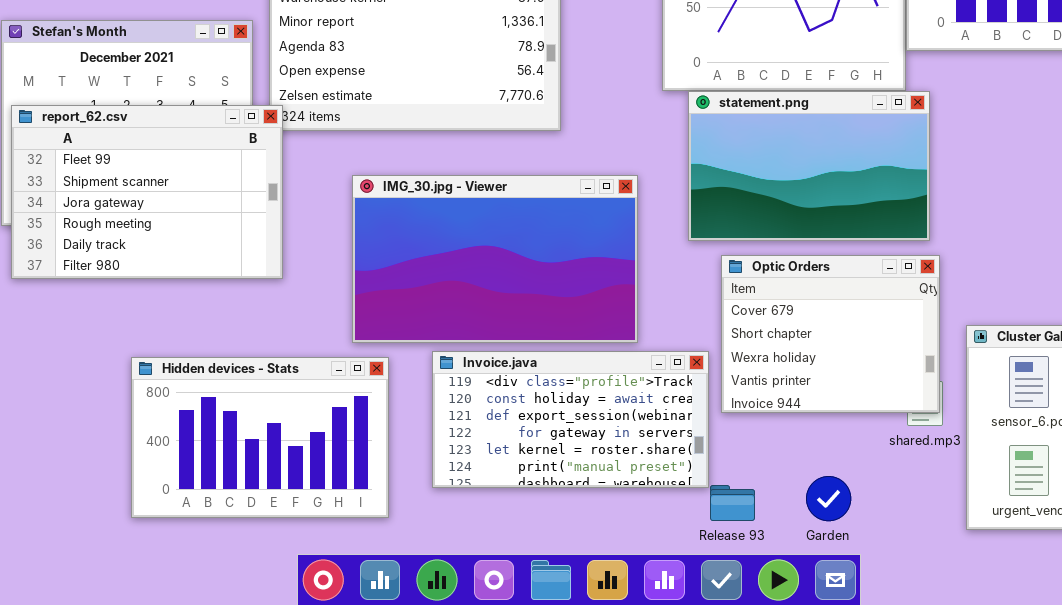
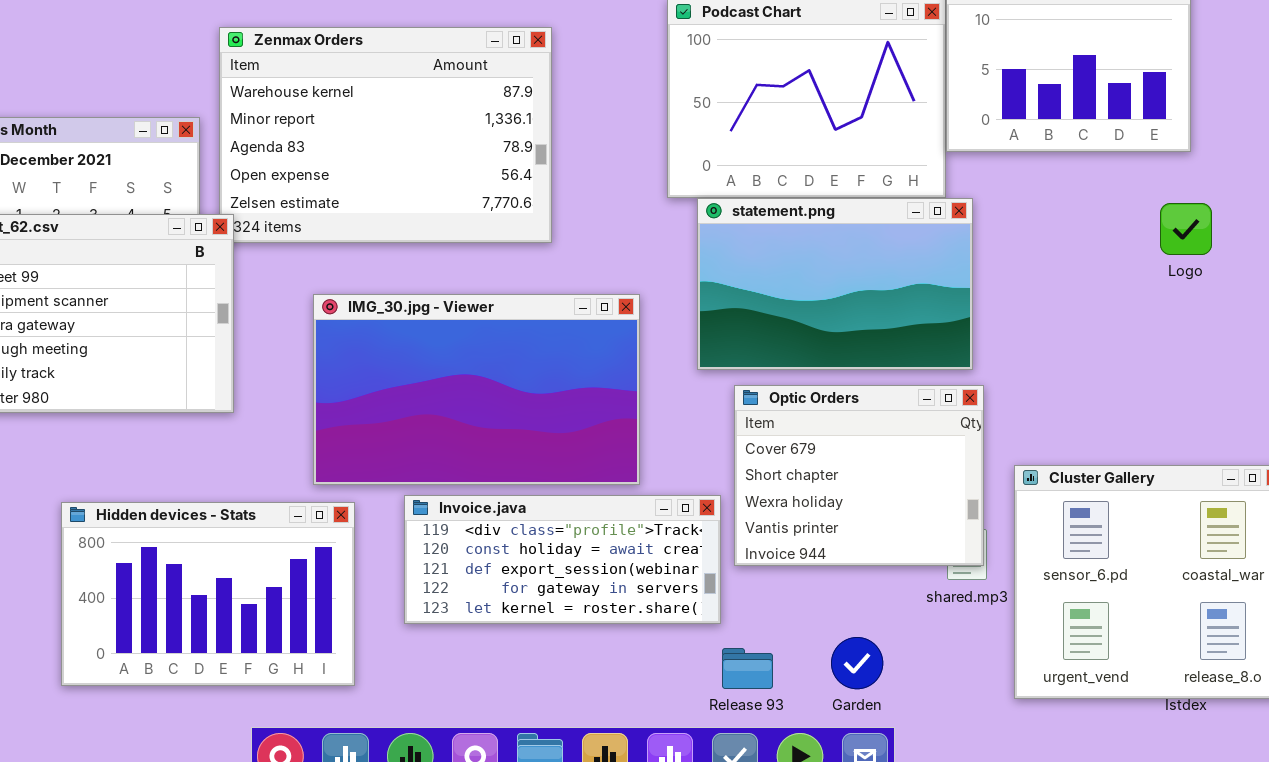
Invoice.java: [432,351,709,488] -> [404,495,721,624], resized

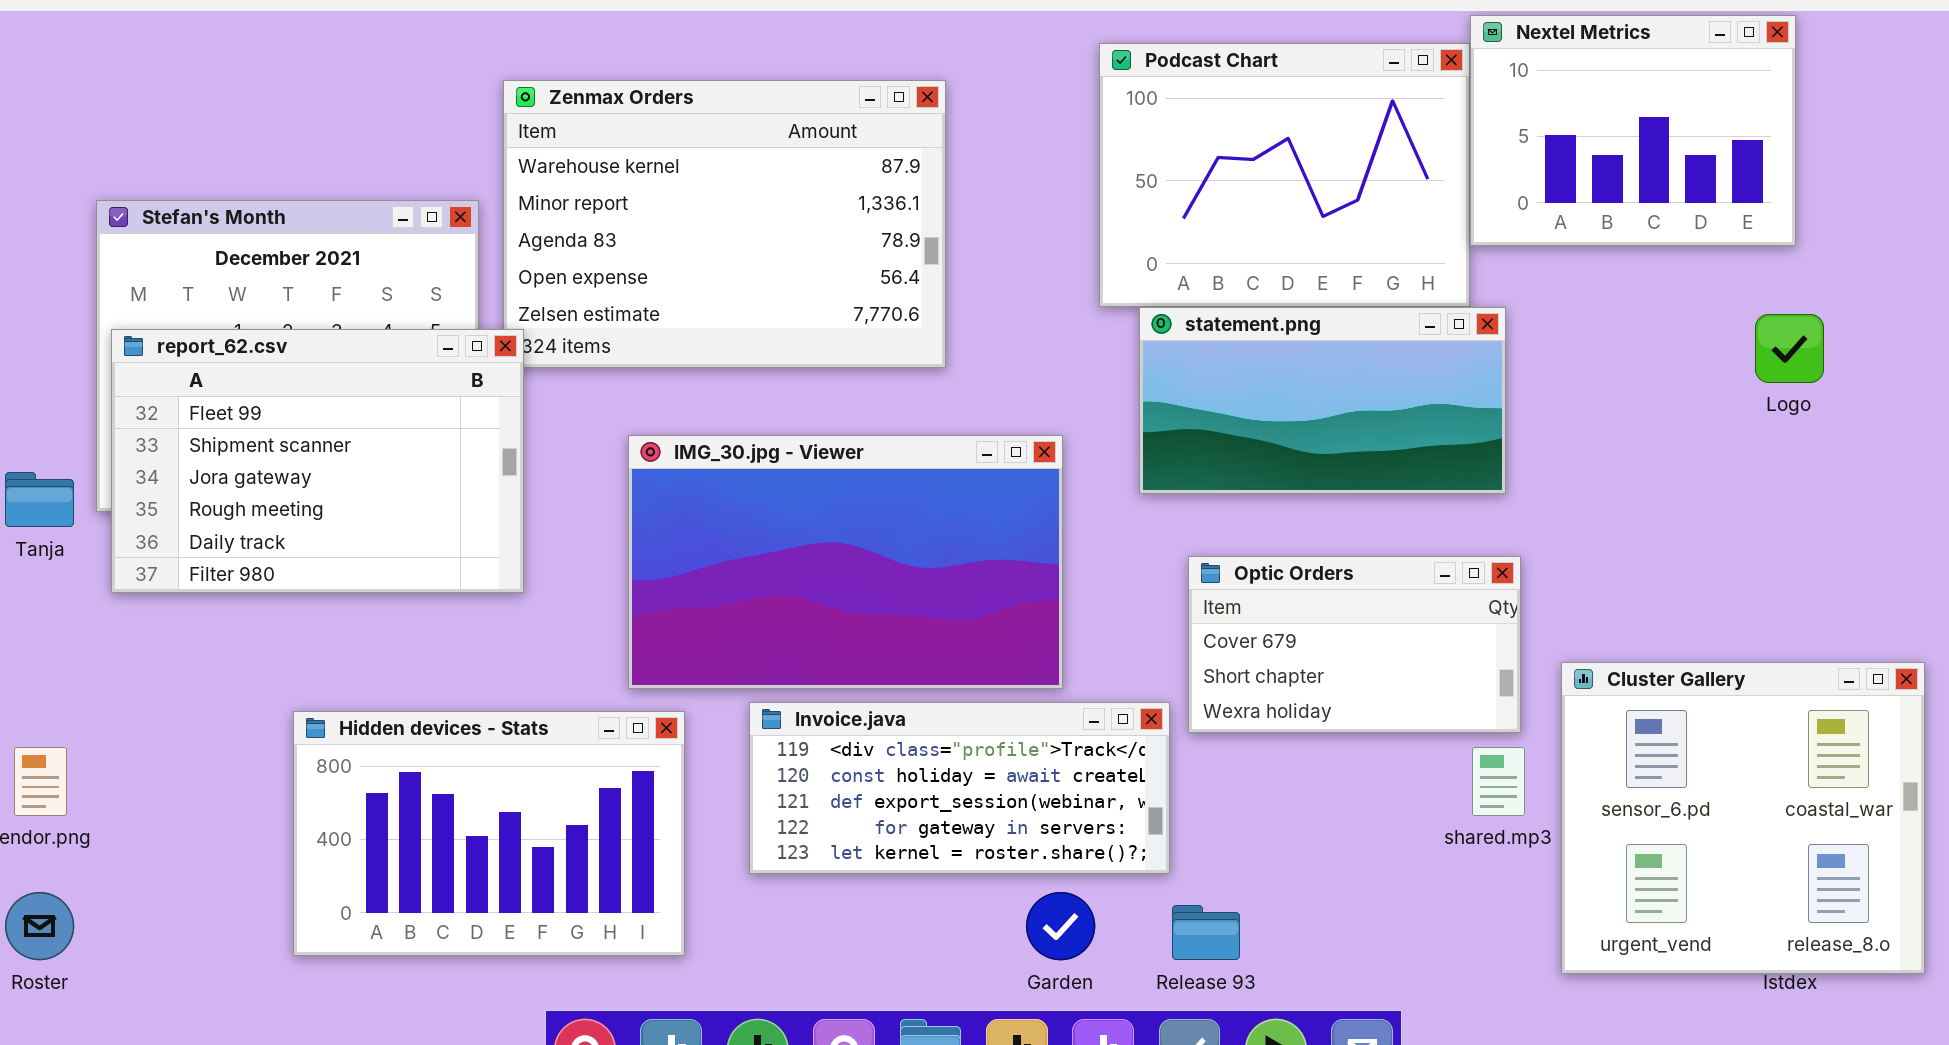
statement.png: [697,198,973,370] -> [1139,307,1506,494], resized
Optic Orders: [734,385,984,566] -> [1188,556,1521,733], resized
Garden: [831,637,883,689] -> [1026,892,1095,960], moved

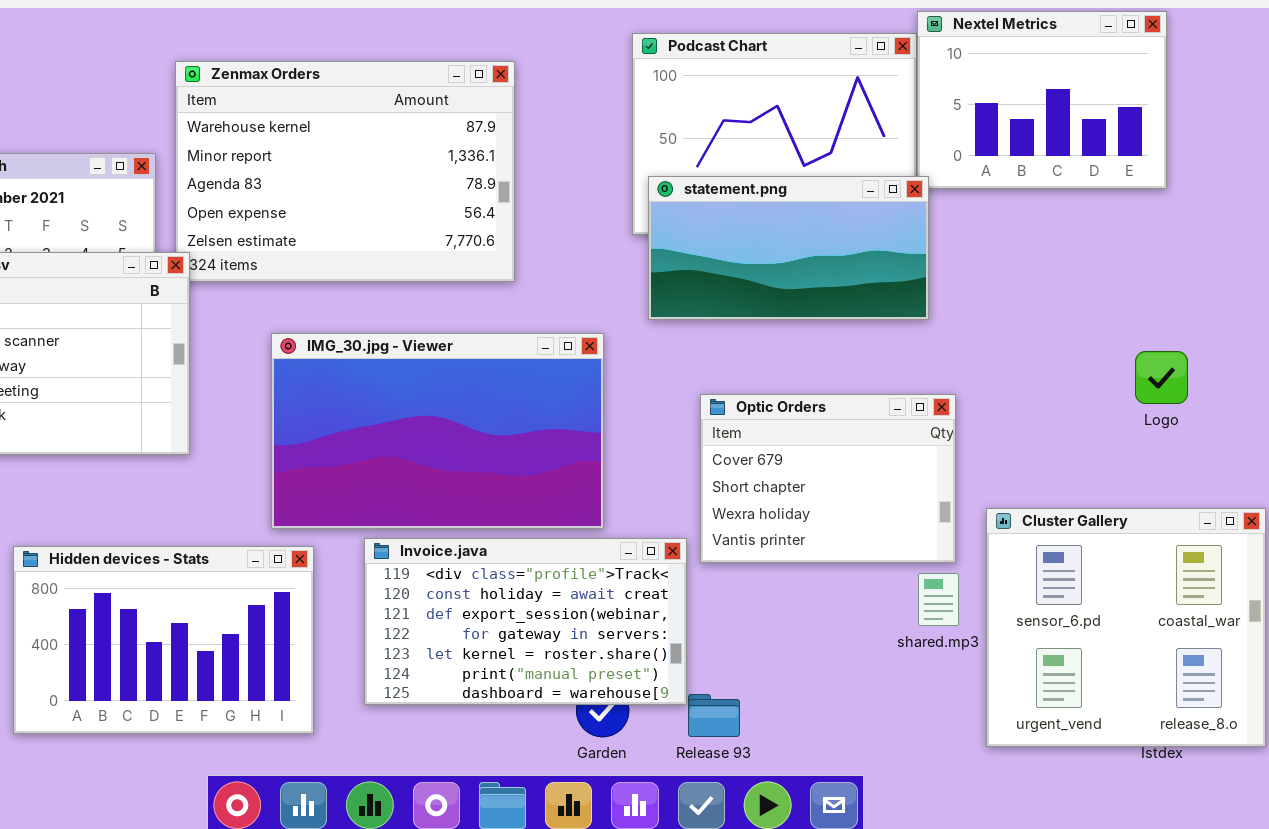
statement.png: [1139,307,1506,494] -> [648,176,929,320], moved
Logo: [1755,314,1824,383] -> [1135,351,1188,404], moved
Optic Orders: [1188,556,1521,733] -> [700,394,956,563], resized
Invoice.java: [749,702,1170,874] -> [364,538,687,705], resized

